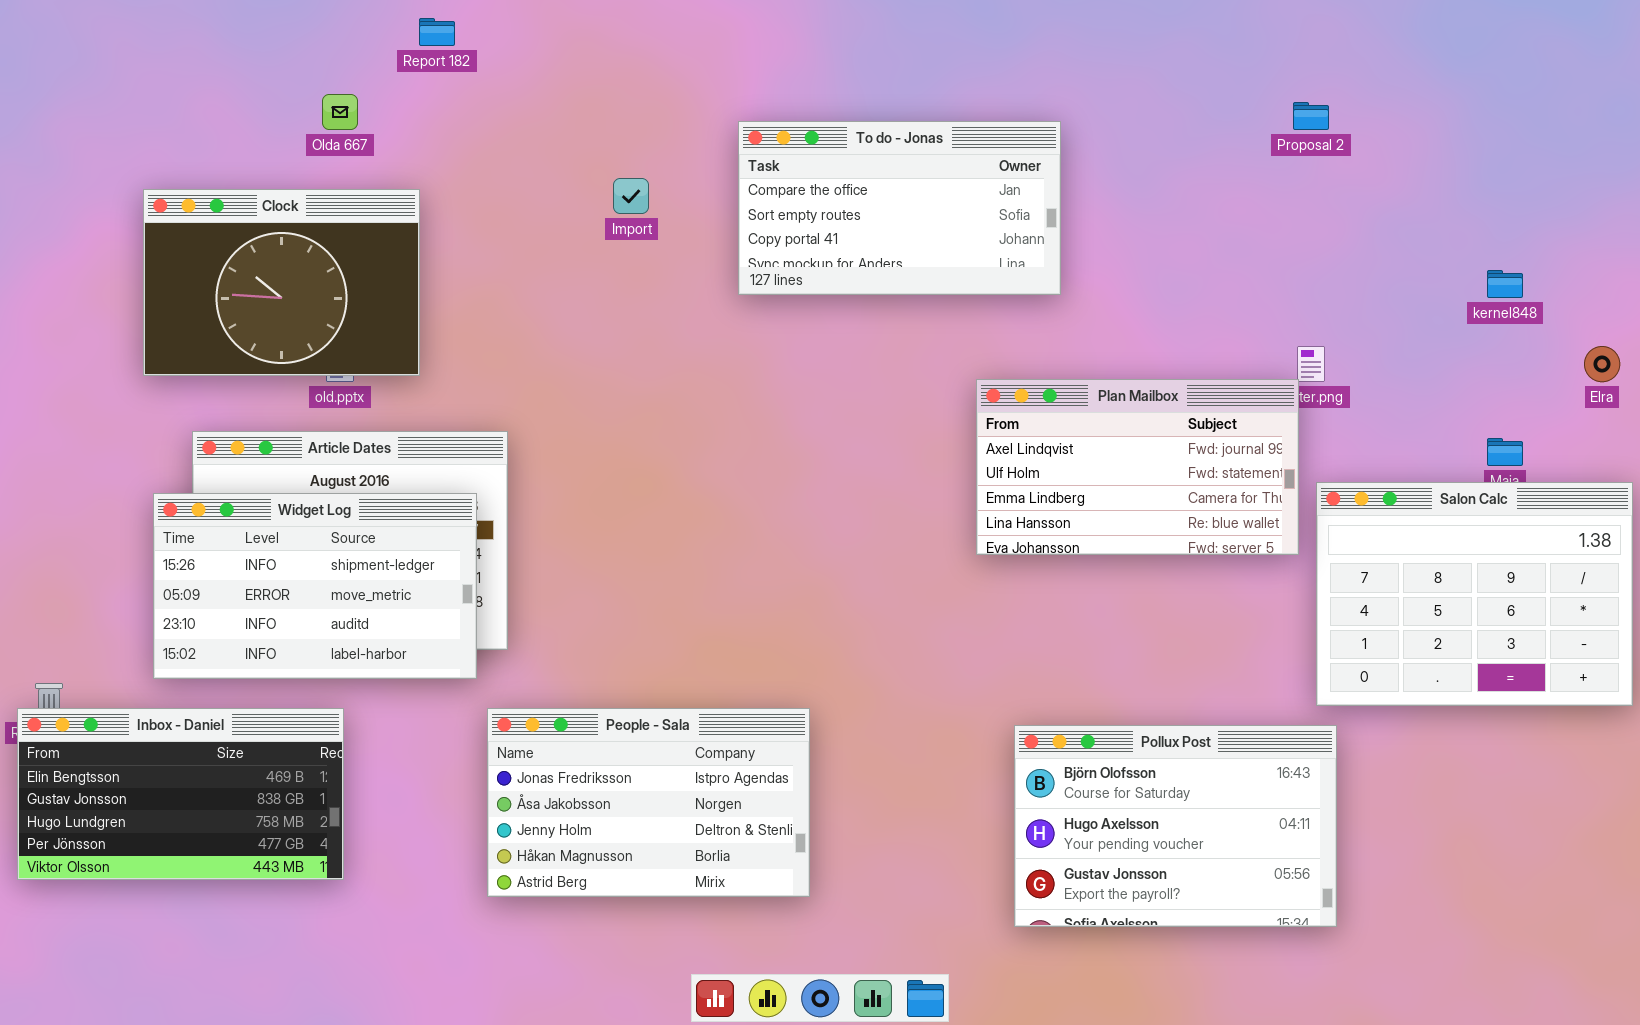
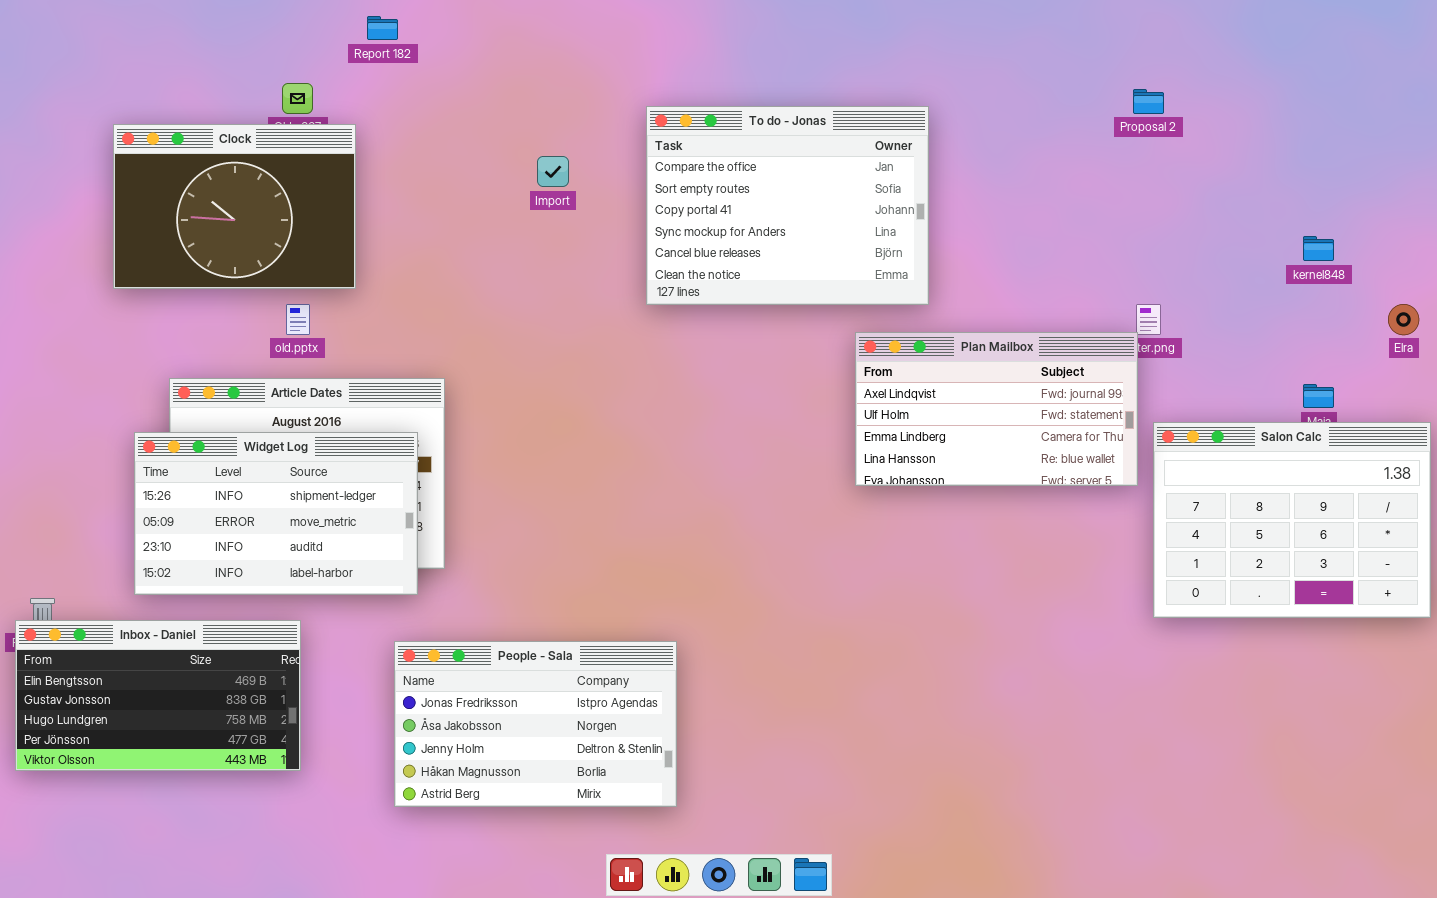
To do - Jonas: [738,121,1061,295] -> [646,106,929,305], resized
Clock: [143,189,420,376] -> [113,124,356,289], moved
People - Sala: [487,708,810,897] -> [394,641,677,807], moved
Pollux Post: [1014,725,1337,927] -> none, closed

